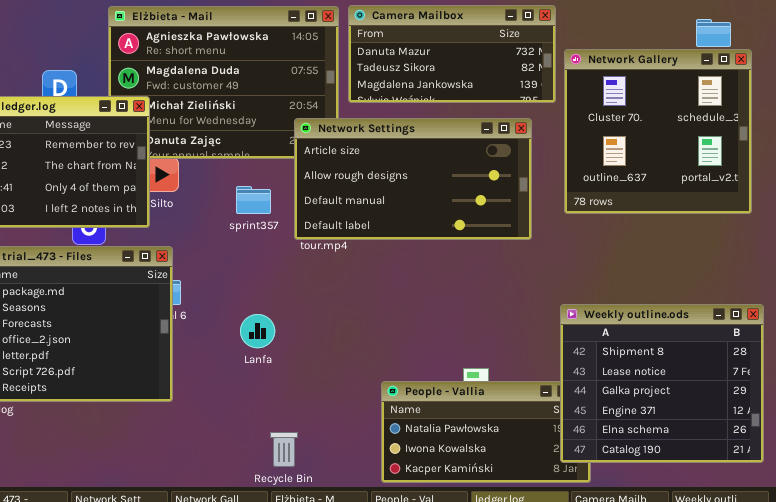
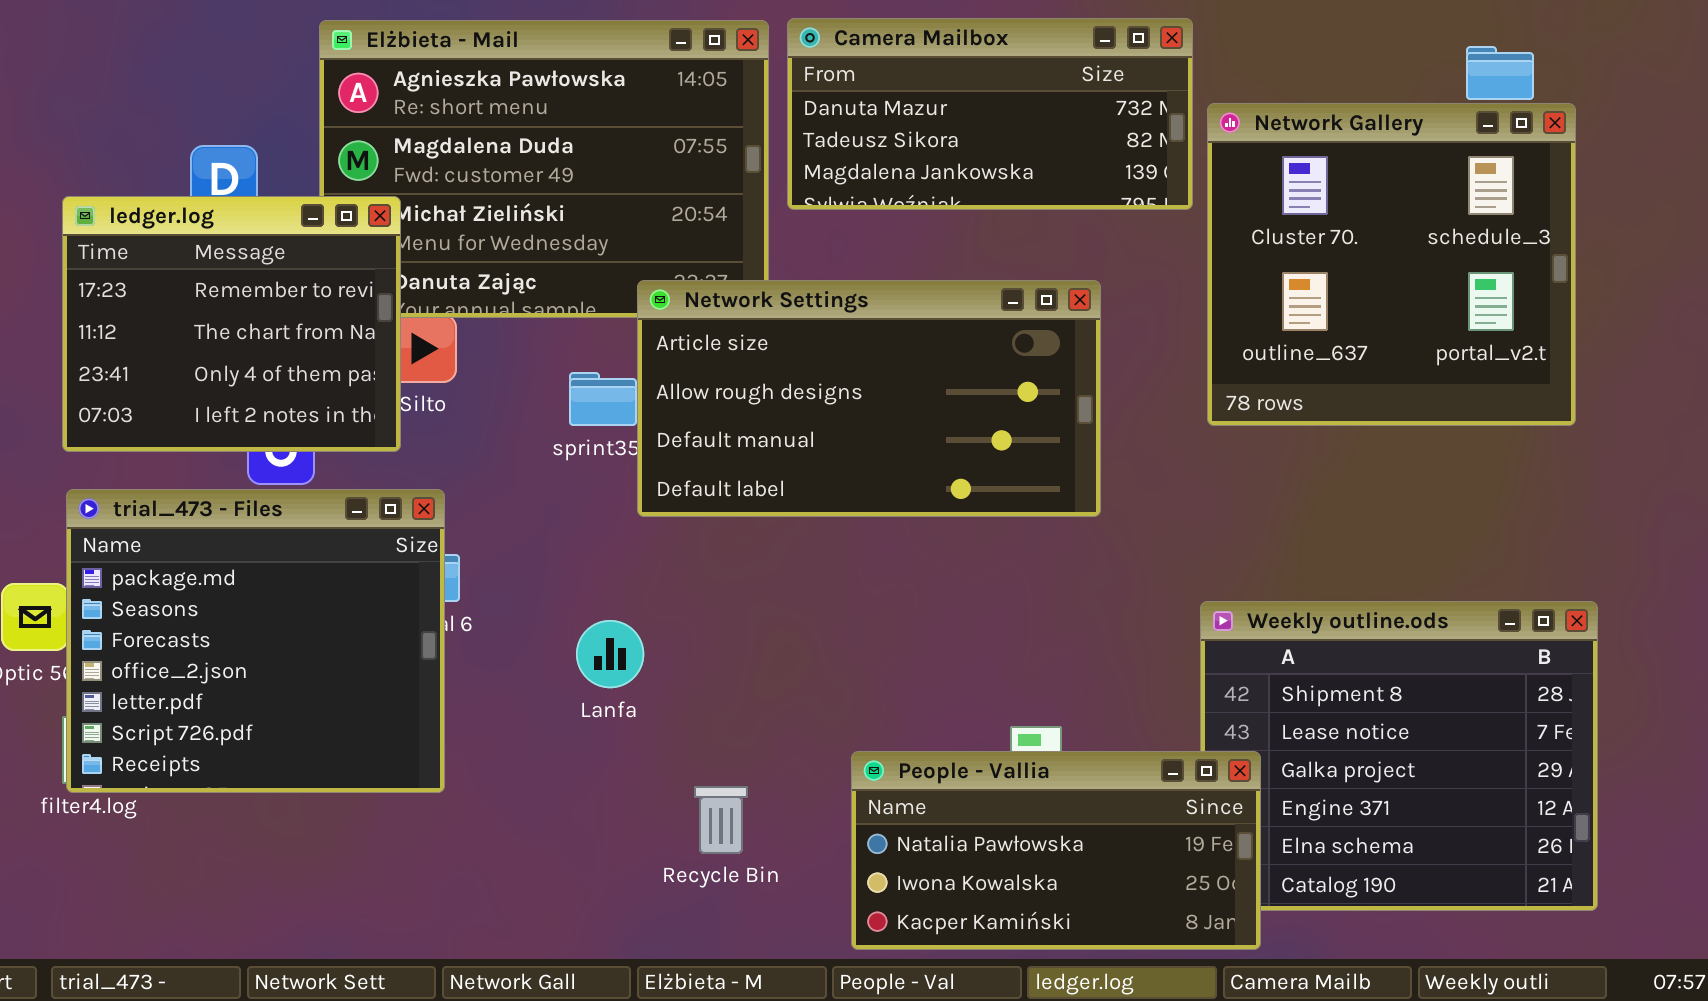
Network Settings: [294,118,532,240] -> [637,280,1101,517], moved
People - Vallia: [381,381,591,483] -> [851,751,1261,950], raised
Recycle Bin: [270,432,298,467] -> [694,786,748,854], moved

